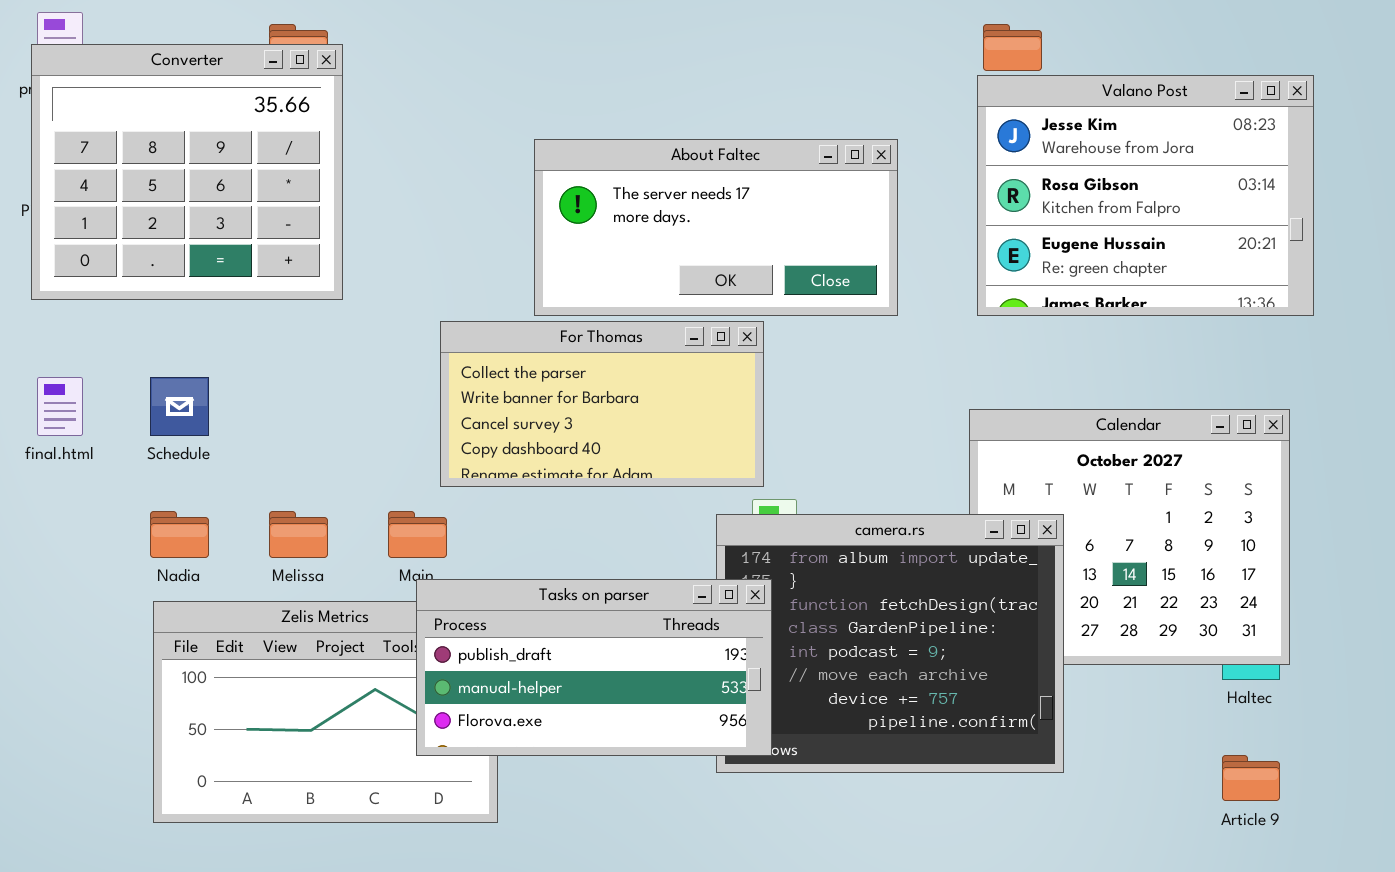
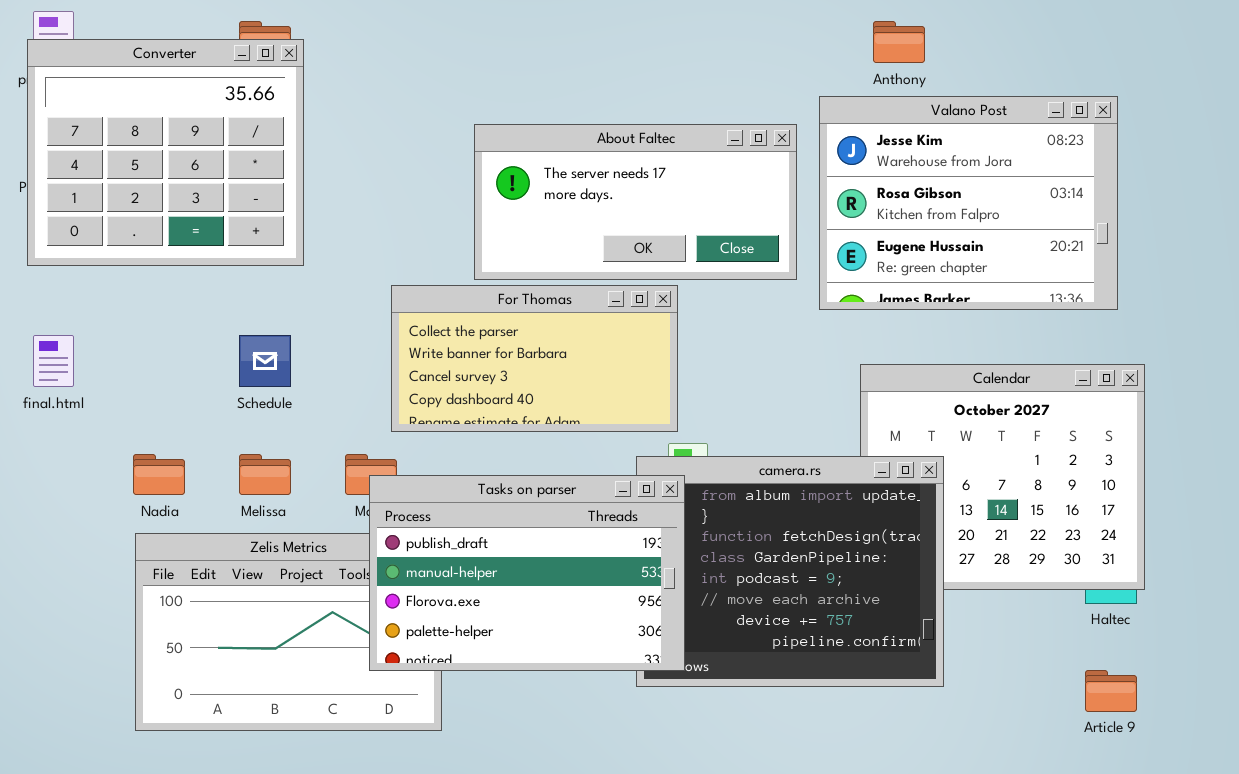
Valano Post: [977,75,1314,316] -> [819,96,1118,310], moved
Schedule: [150,377,209,436] -> [239,335,291,387], moved
Tasks on parser: [416,579,772,756] -> [369,475,685,671], resized

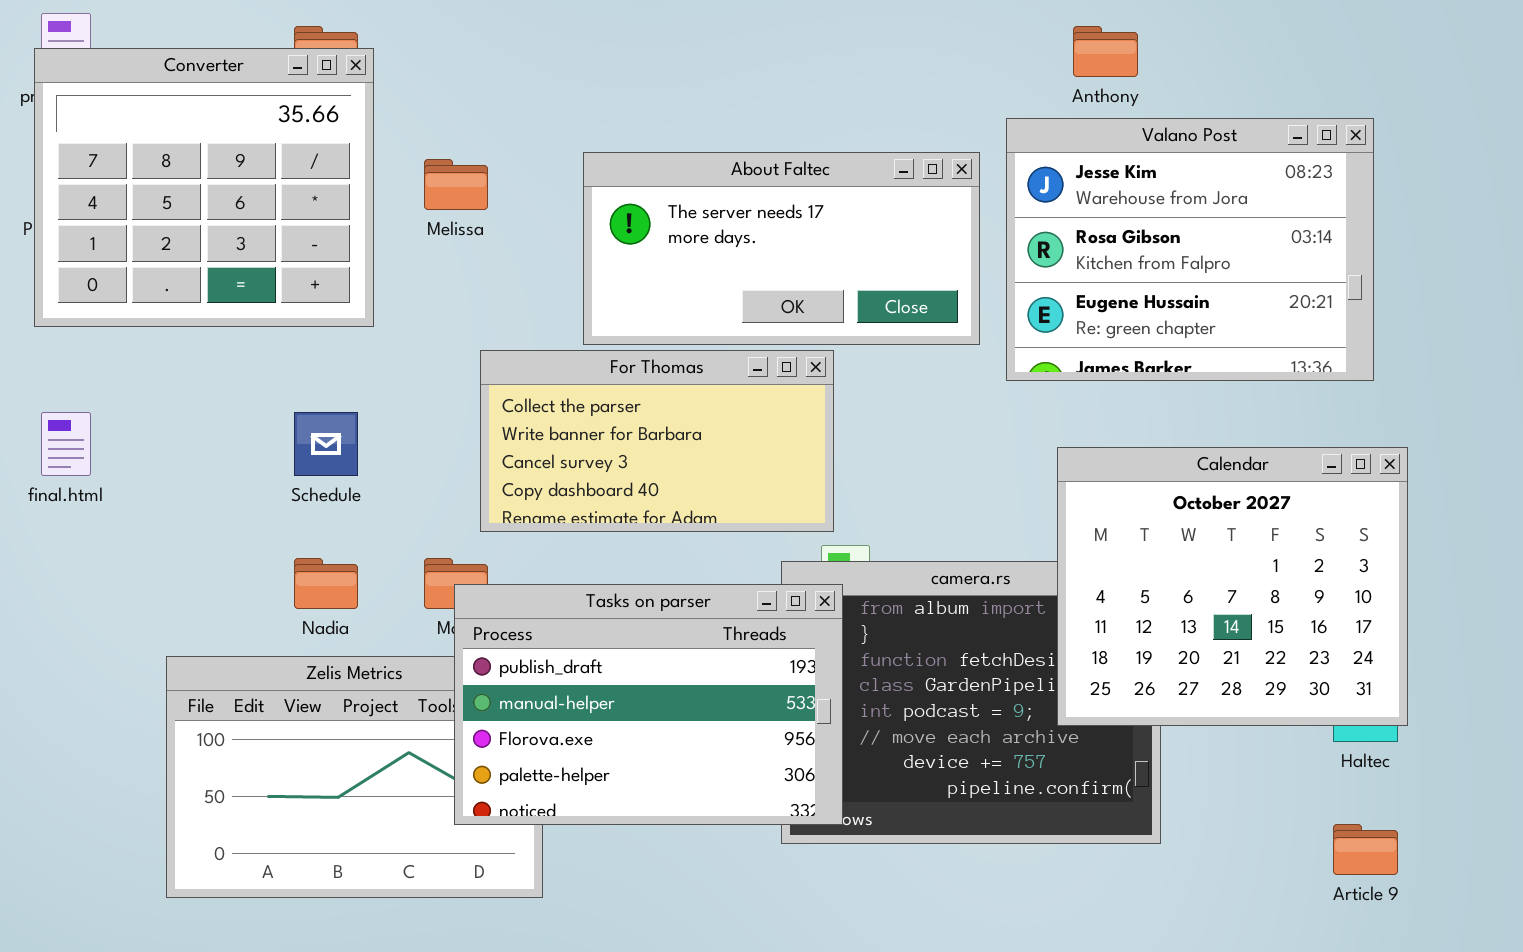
Calendar: [860,364,1145,590] -> [1057,447,1408,726], raised
Nadia: [133,454,185,495] -> [294,558,358,609], moved
Melissa: [239,454,291,495] -> [424,159,488,210], moved

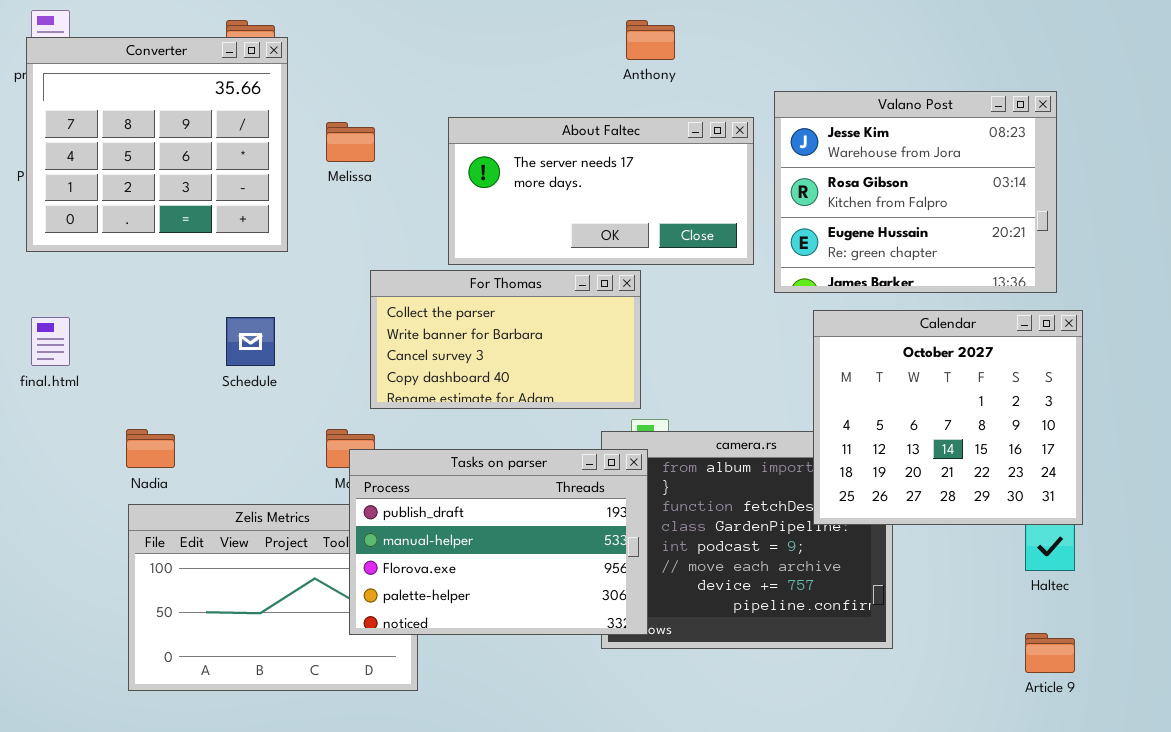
Anthony: [1073,26,1138,77] -> [626,20,675,60], moved
Calendar: [1057,447,1408,726] -> [813,310,1083,525], moved
Nadia: [294,558,358,609] -> [126,429,175,468], moved

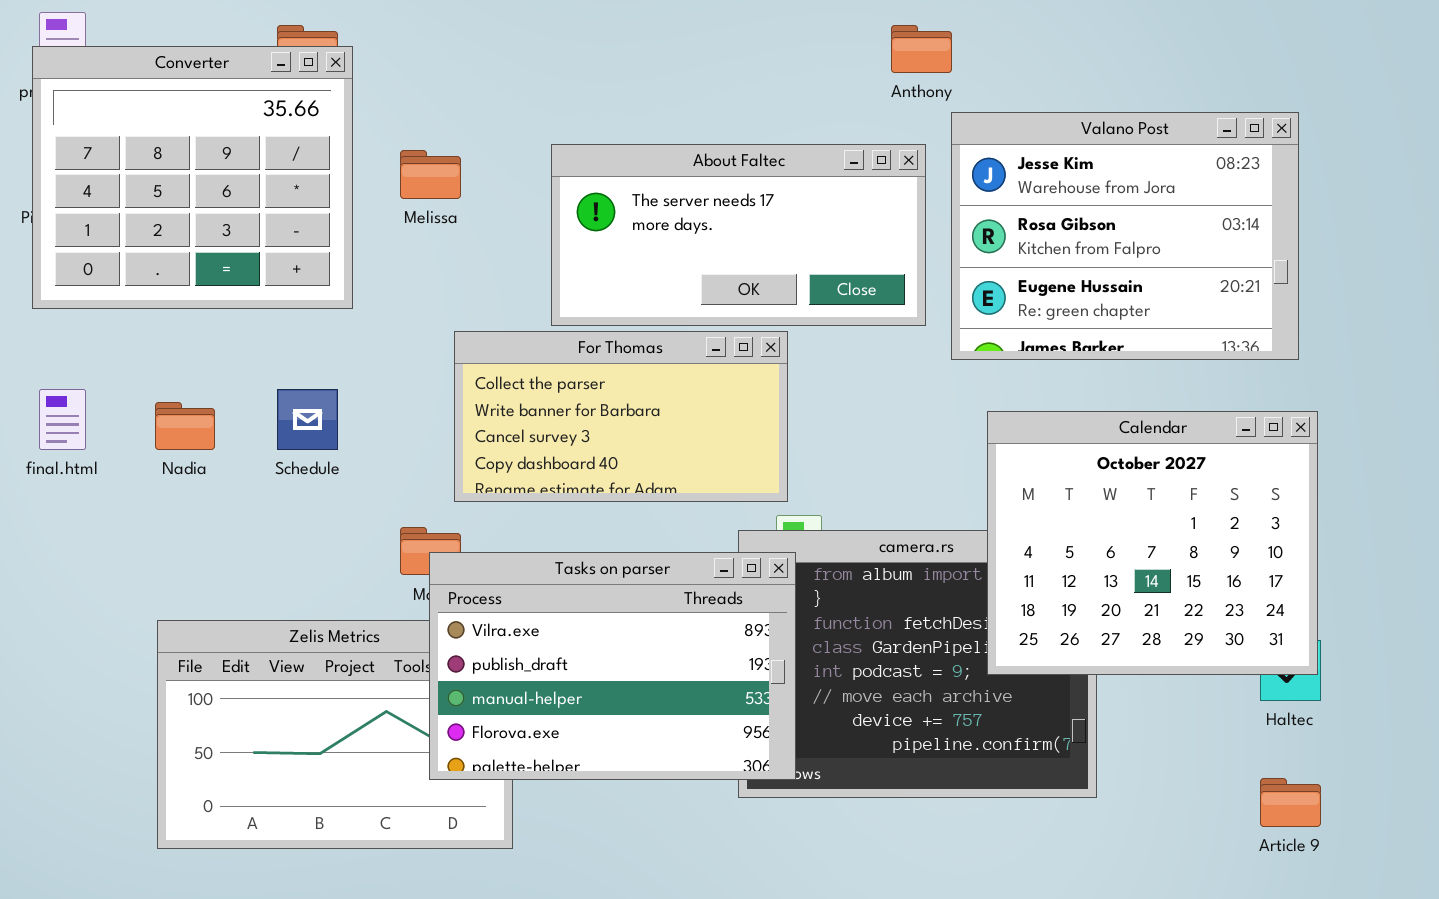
Anthony: [626,20,675,60] -> [891,25,952,73], moved
Calendar: [813,310,1083,525] -> [987,411,1318,675], moved
Nadia: [126,429,175,468] -> [155,402,215,450], moved
Tasks on parser: [349,449,648,635] -> [429,552,796,780], scrolled up 1 row

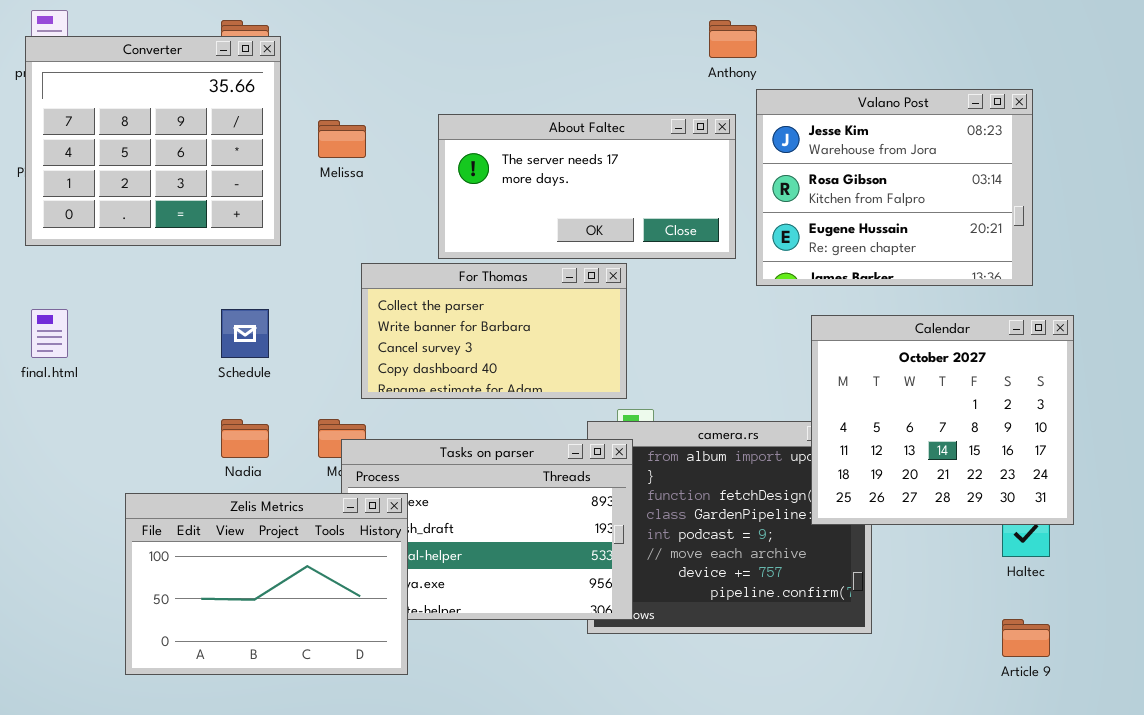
Nadia: [155,402,215,450] -> [221,419,269,458], moved
Calendar: [987,411,1318,675] -> [811,315,1074,525], moved
Zelis Metrics: [157,620,513,849] -> [125,493,408,675], raised

